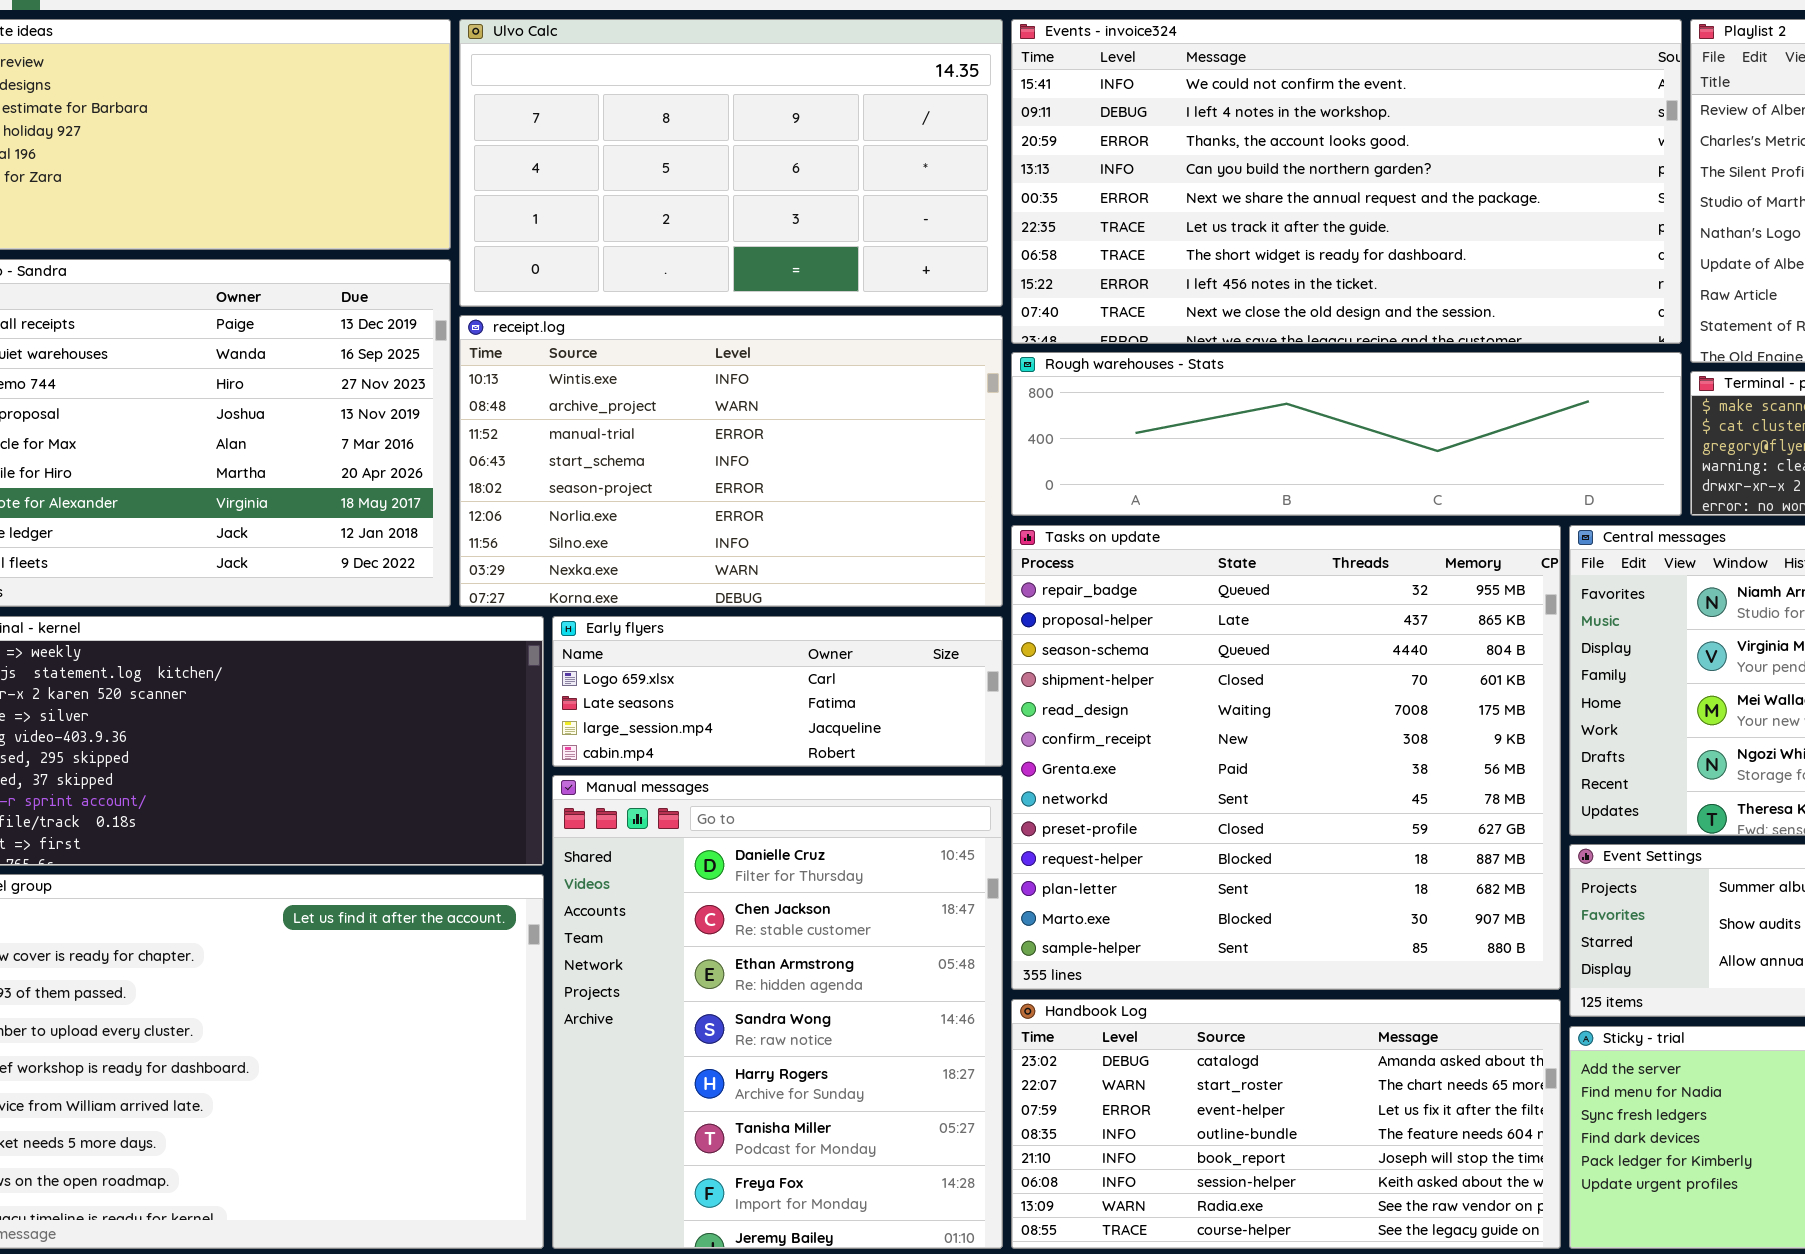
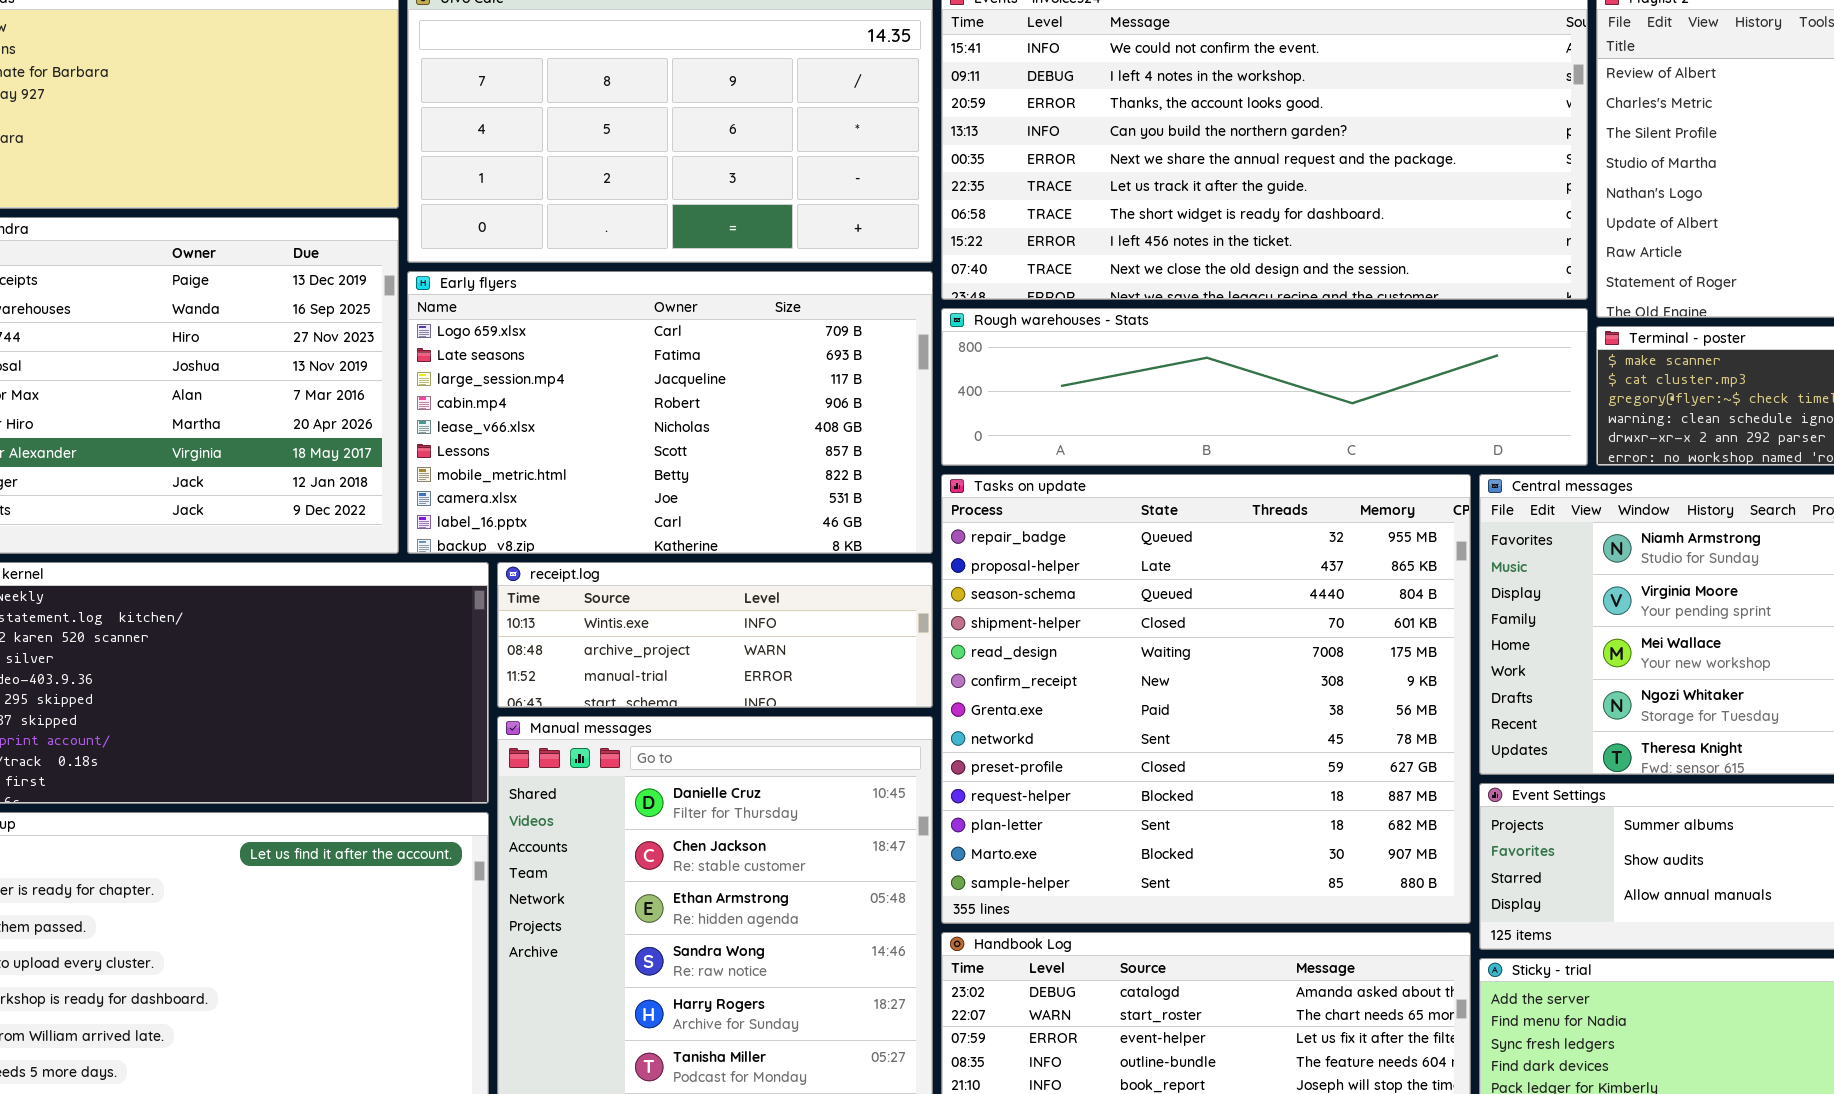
receipt.log: [459,315,1003,607] -> [497,562,933,708], moved, resized
Early flyers: [552,616,1003,767] -> [407,271,933,554], moved, resized

